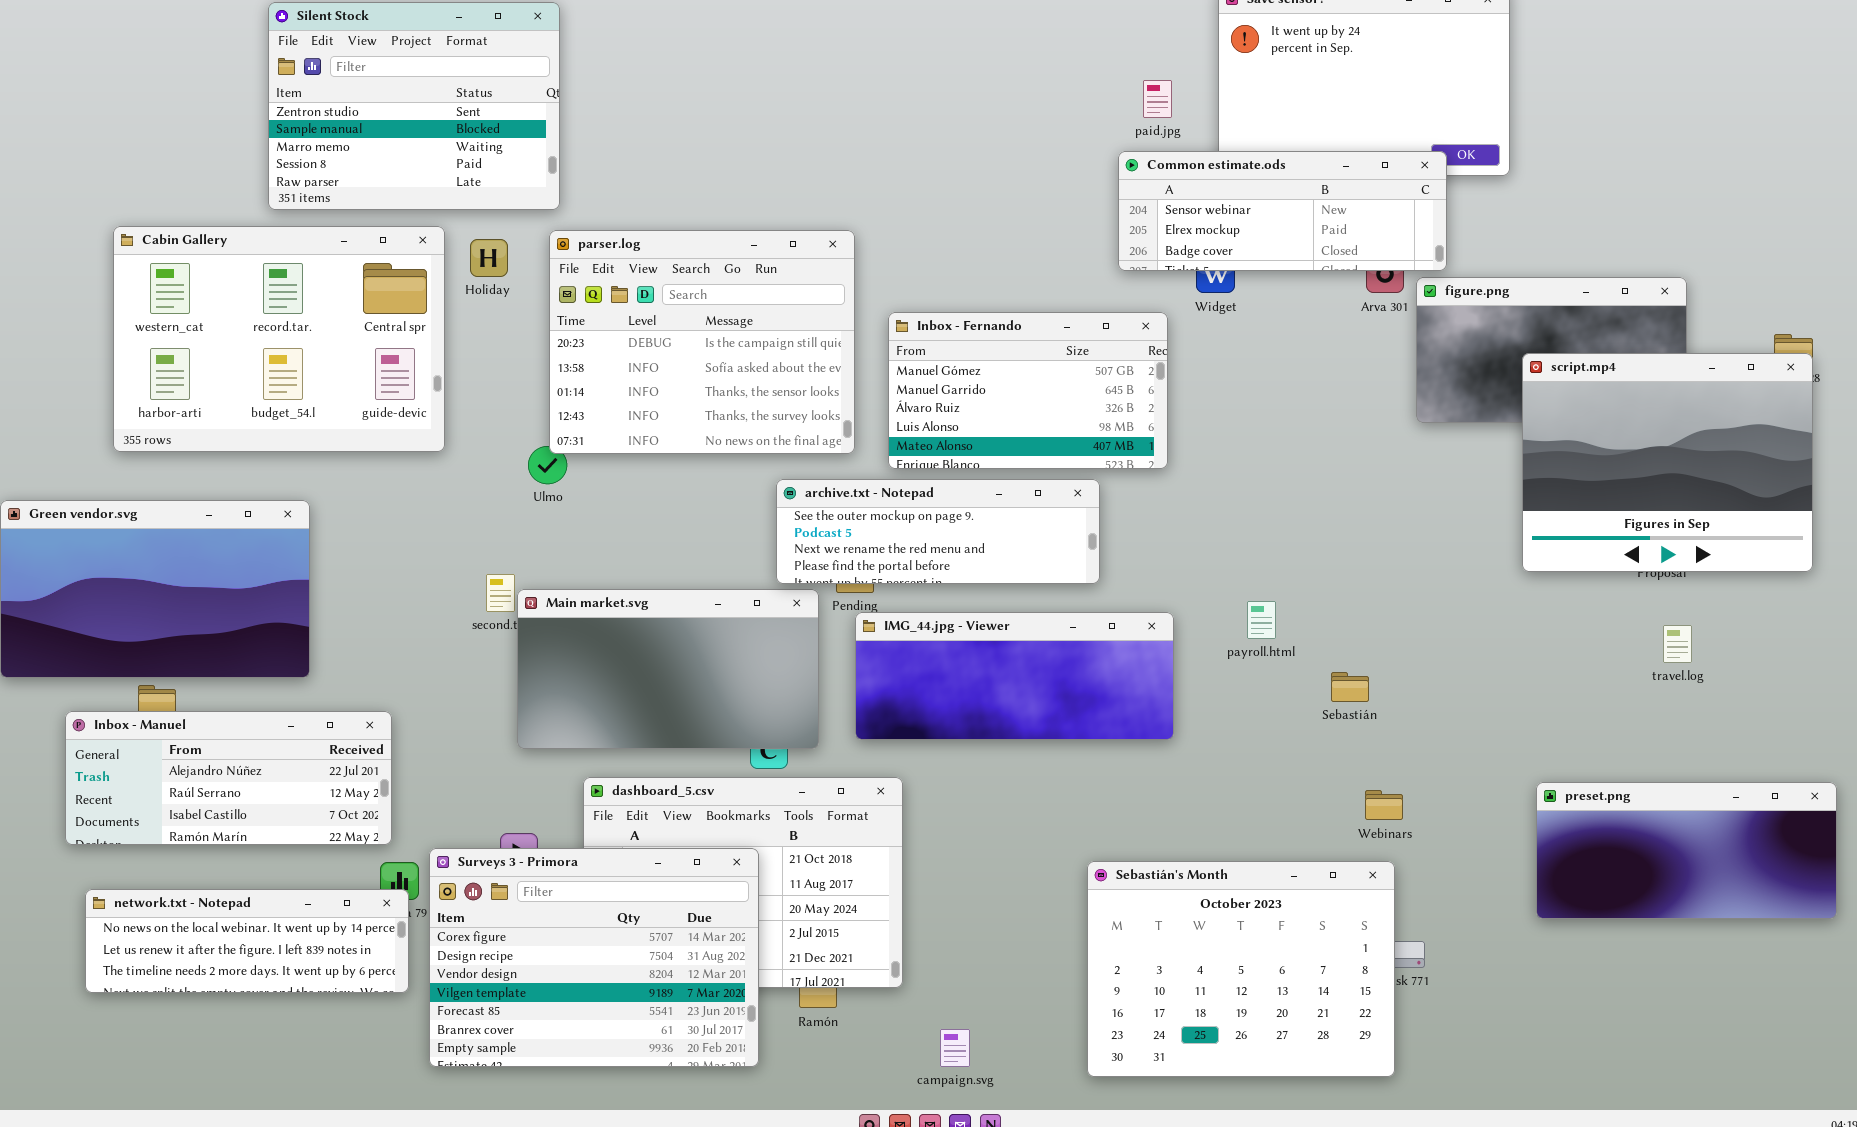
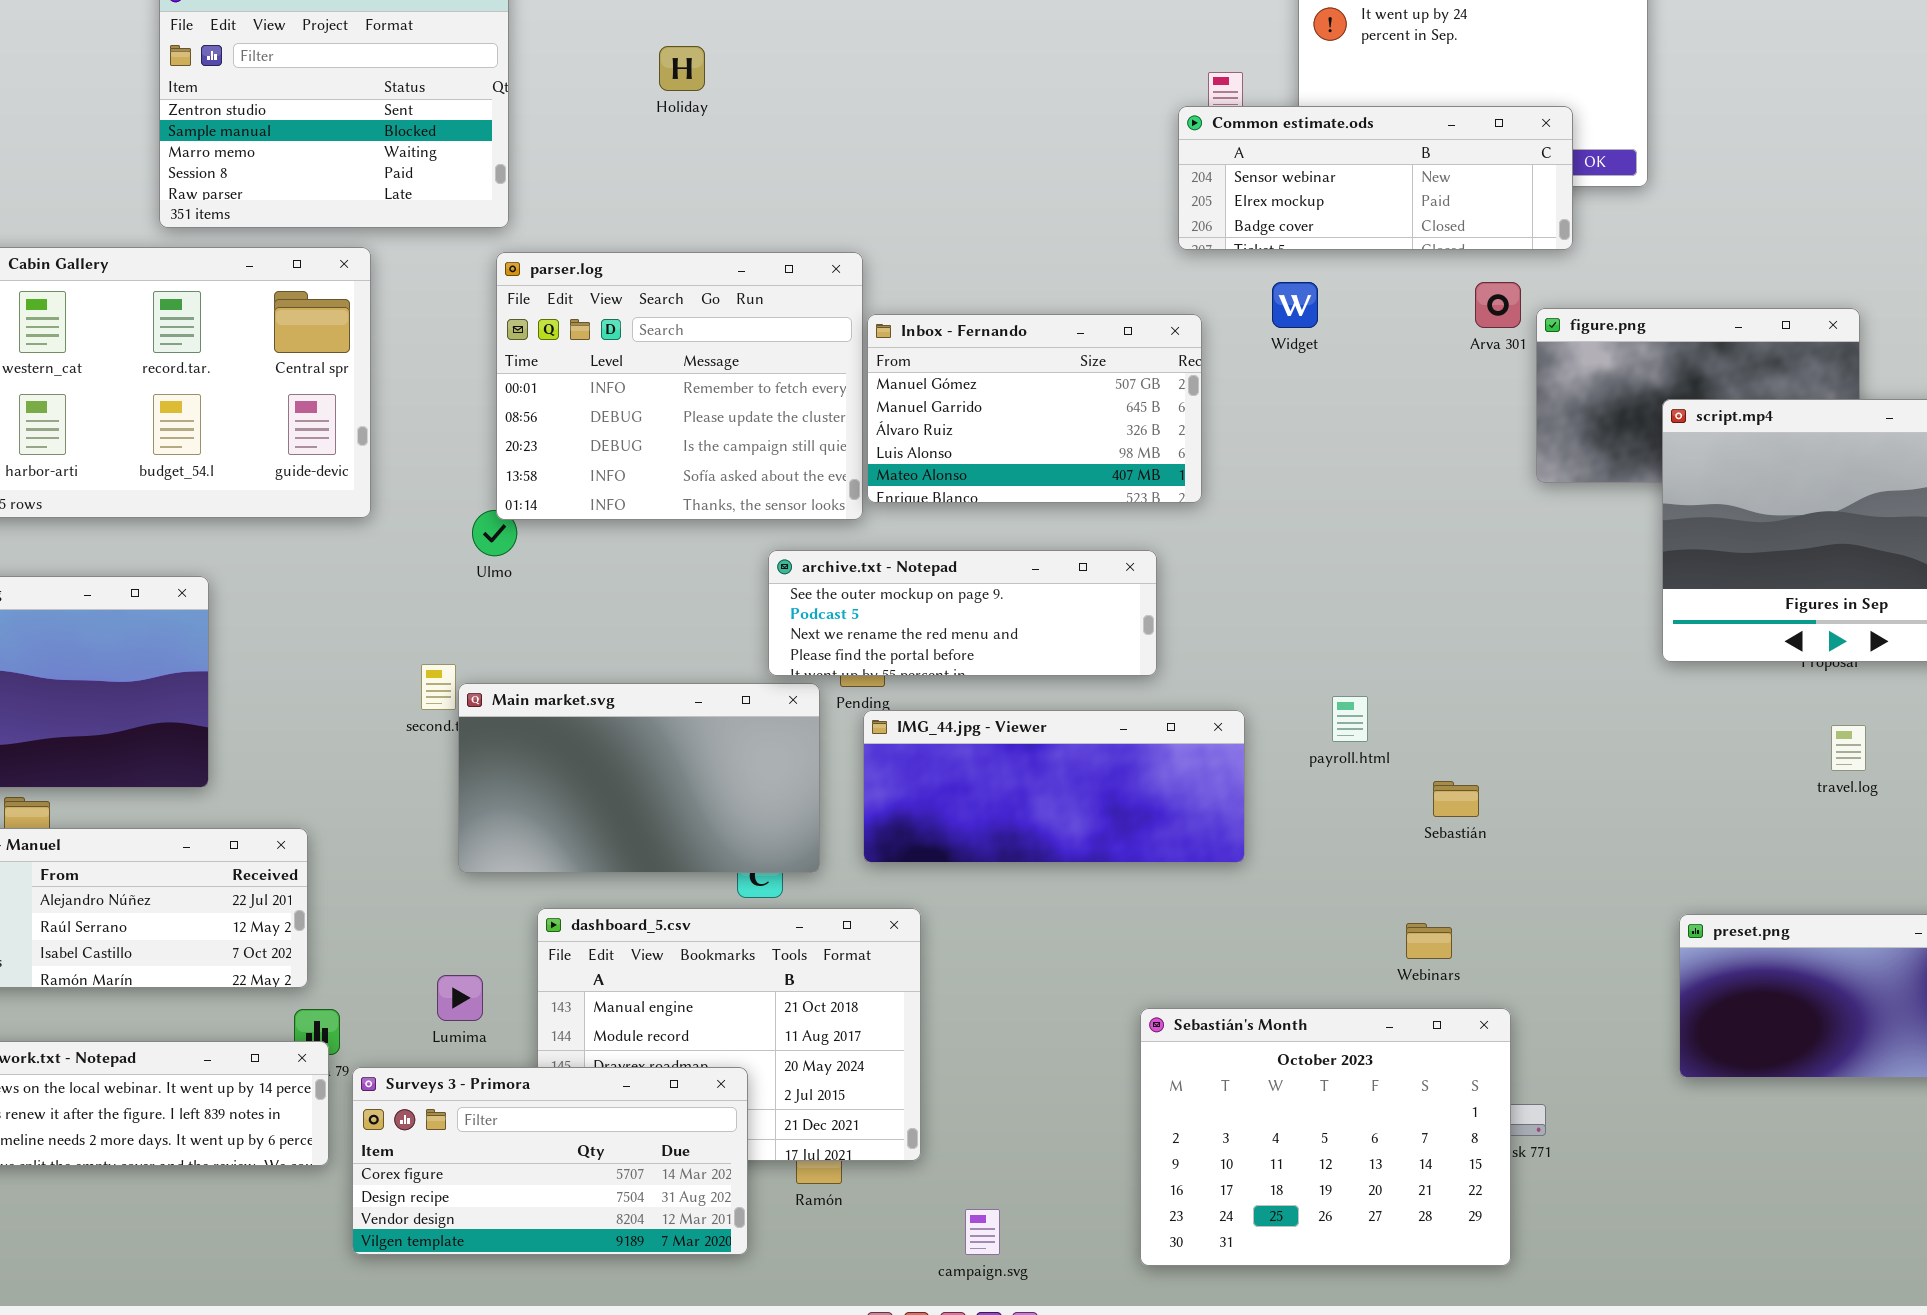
Common estimate.ods: [1118,151,1447,271] -> [1178,106,1573,250], moved
parser.log: [549,230,855,454] -> [496,252,863,520], scrolled up 2 rows
Holiday: [470,239,508,277] -> [659,46,705,91], moved
Inbox - Fernando: [888,312,1168,469] -> [867,314,1202,503], moved
Webinars: [1365,790,1403,820] -> [1406,923,1452,959], moved
Surveys 3 - Primora: [429,848,759,1067] -> [352,1067,748,1255], resized

